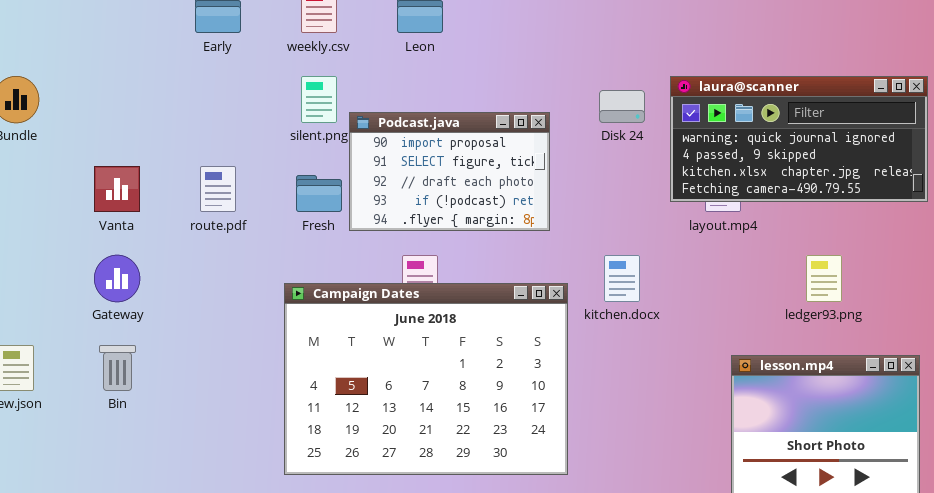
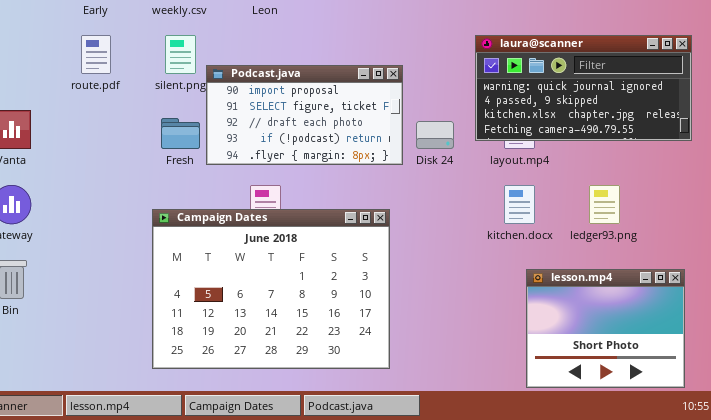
Disk 24: [599,90,645,123] -> [416,121,454,149], moved
Podcast.java: [349,112,550,231] -> [206,65,403,165], resized
route.pdf: [200,166,236,212] -> [81,35,111,74], moved
kitchen.docx: [604,255,640,302] -> [504,185,535,224], moved

